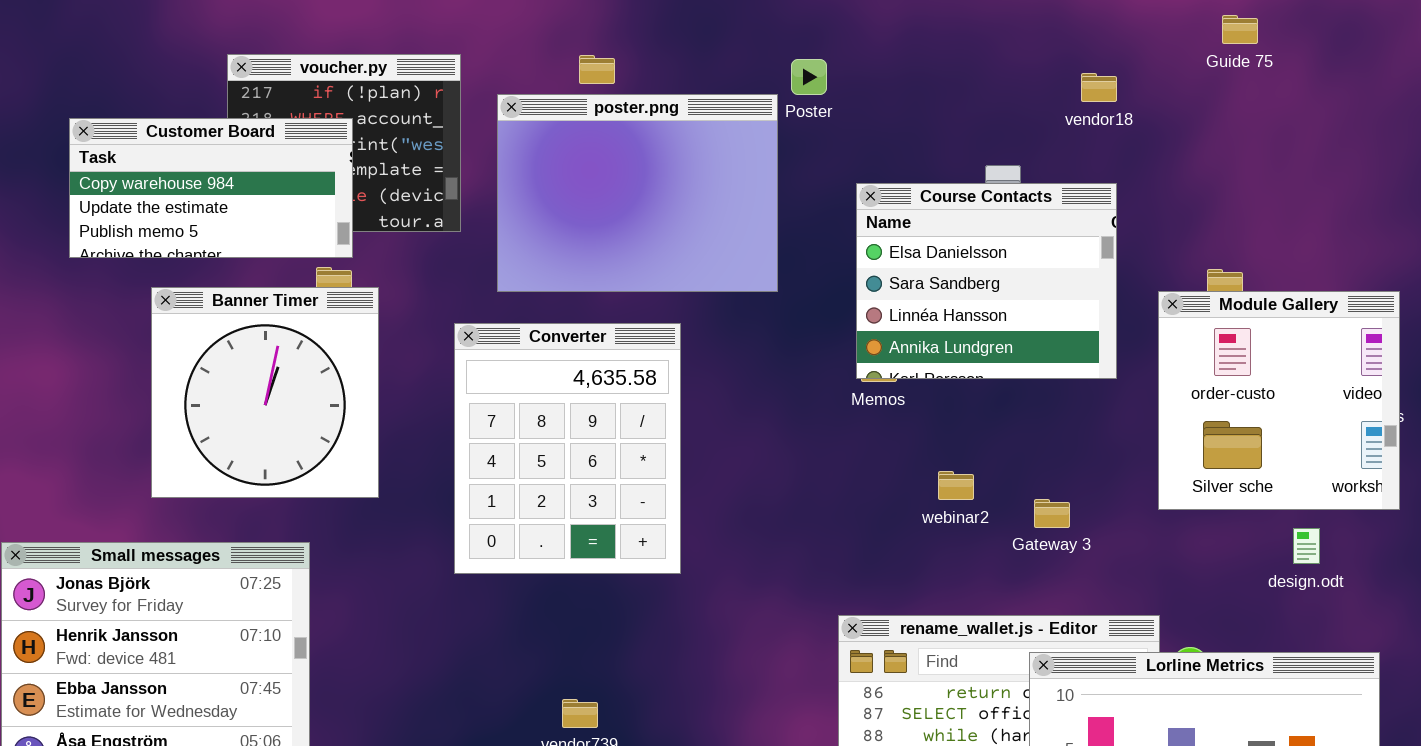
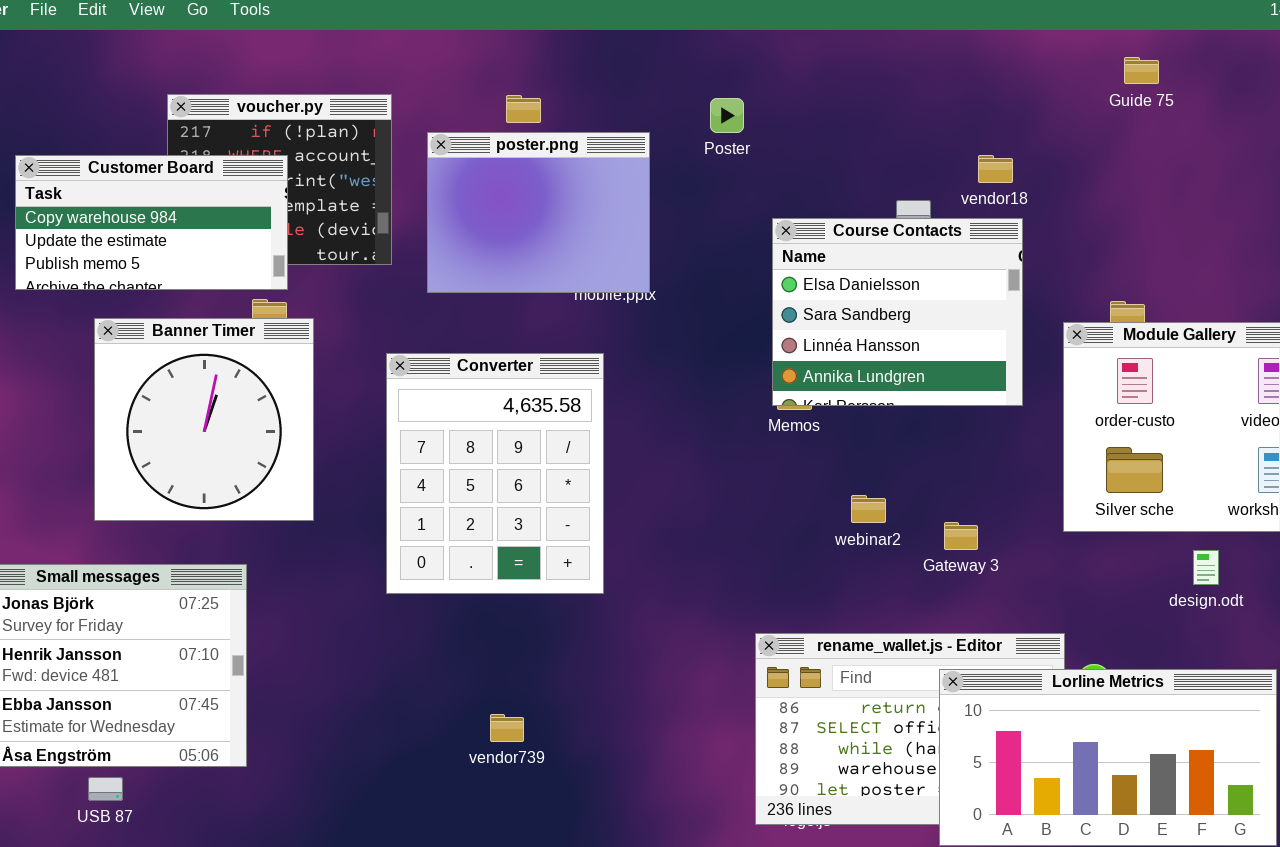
vendor18: [1081,73,1117,102] -> [978,155,1013,183], moved
poster.png: [497,94,778,292] -> [427,132,650,293], resized

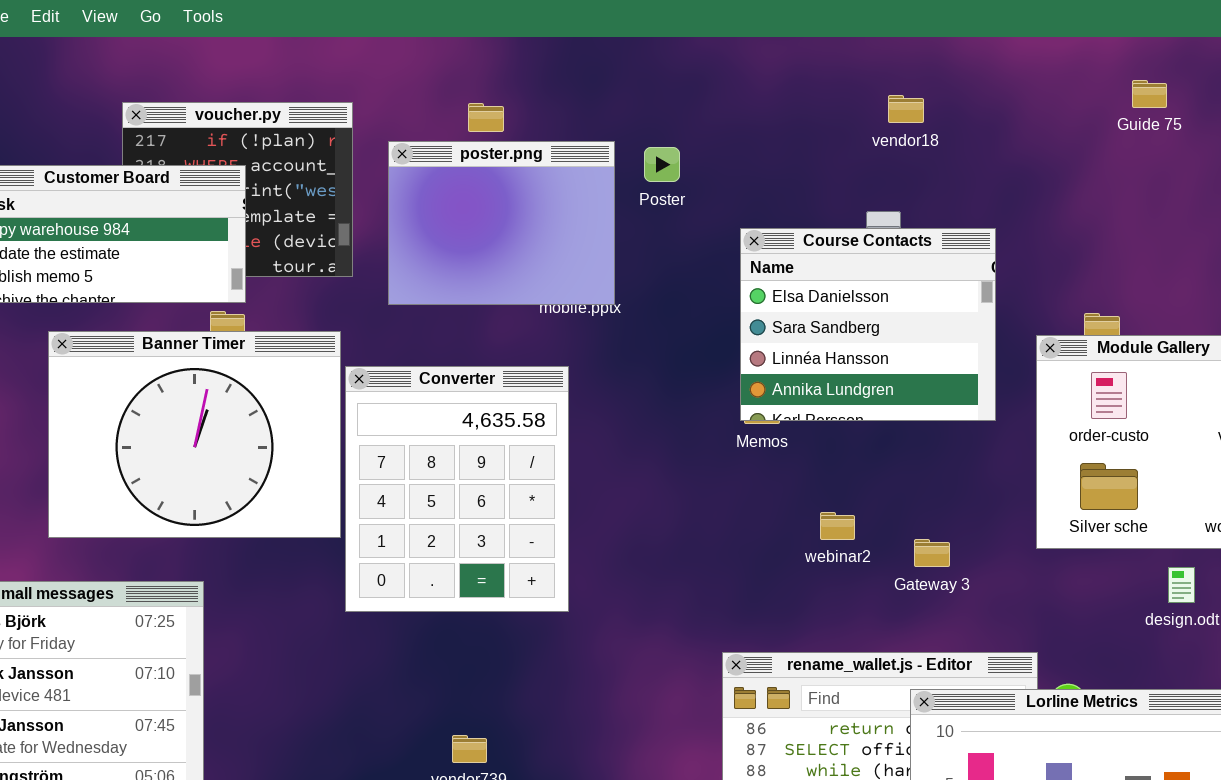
Guide 75: [1124,57,1159,84] -> [1132,80,1167,108], moved
Poster: [710,98,744,133] -> [644,147,680,182], moved
vendor18: [978,155,1013,183] -> [888,95,924,123], moved
Banner Timer: [94,318,314,521] -> [48,331,341,538], resized

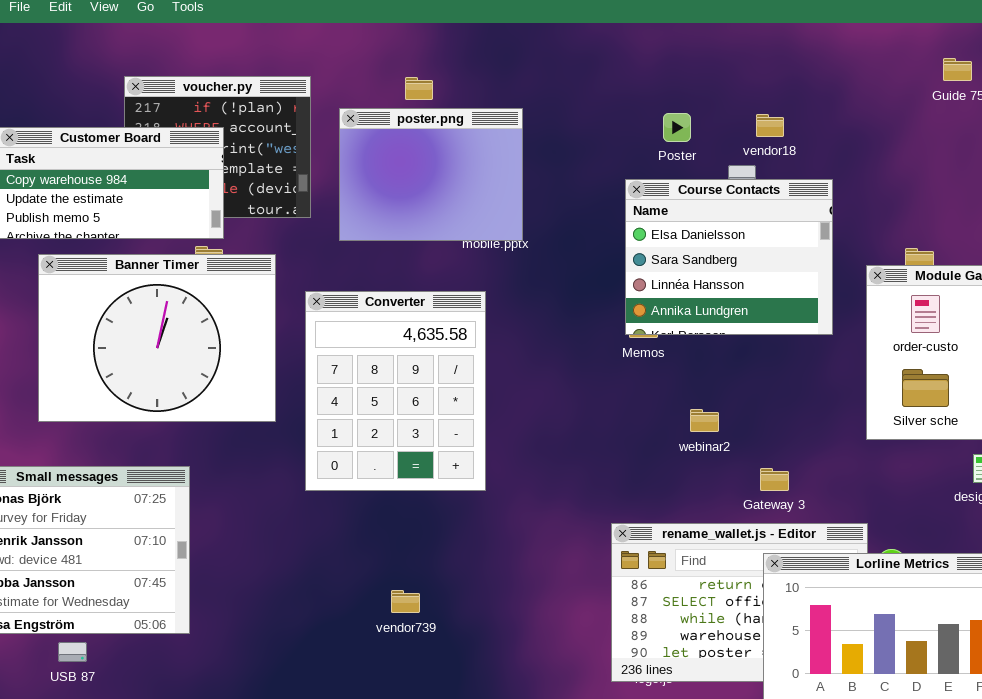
vendor18: [888,95,924,123] -> [756,114,784,137], moved
Poster: [644,147,680,182] -> [663,113,691,142], moved
Banner Timer: [48,331,341,538] -> [38,254,276,422], moved
Gateway 3: [914,539,950,567] -> [760,468,789,491], moved

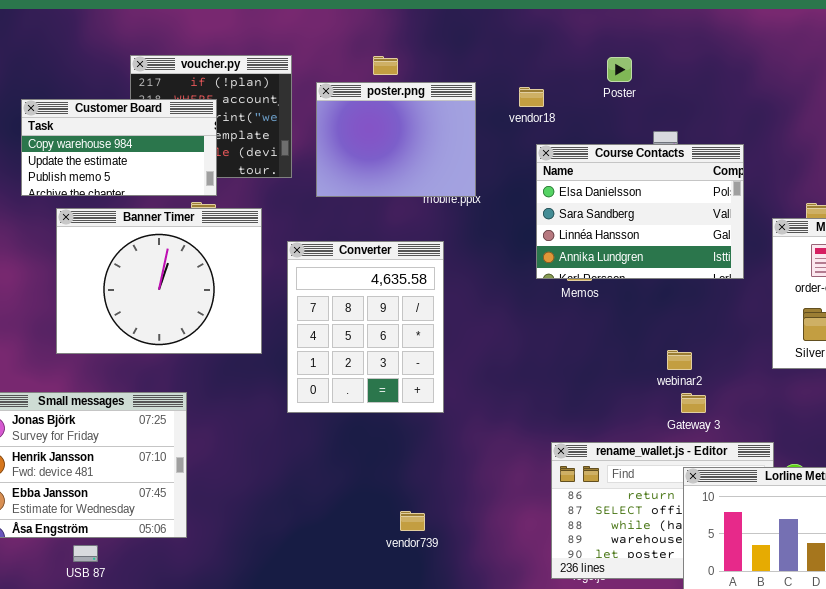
Poster: [663,113,691,142] -> [607,57,632,82], moved
vendor18: [756,114,784,137] -> [519,87,544,107], moved
Course Contacts: [625,179,833,335] -> [536,144,744,279], resized
webinar2: [690,409,719,432] -> [667,350,692,370], moved
vendor739: [391,590,420,613] -> [400,511,425,531], moved

